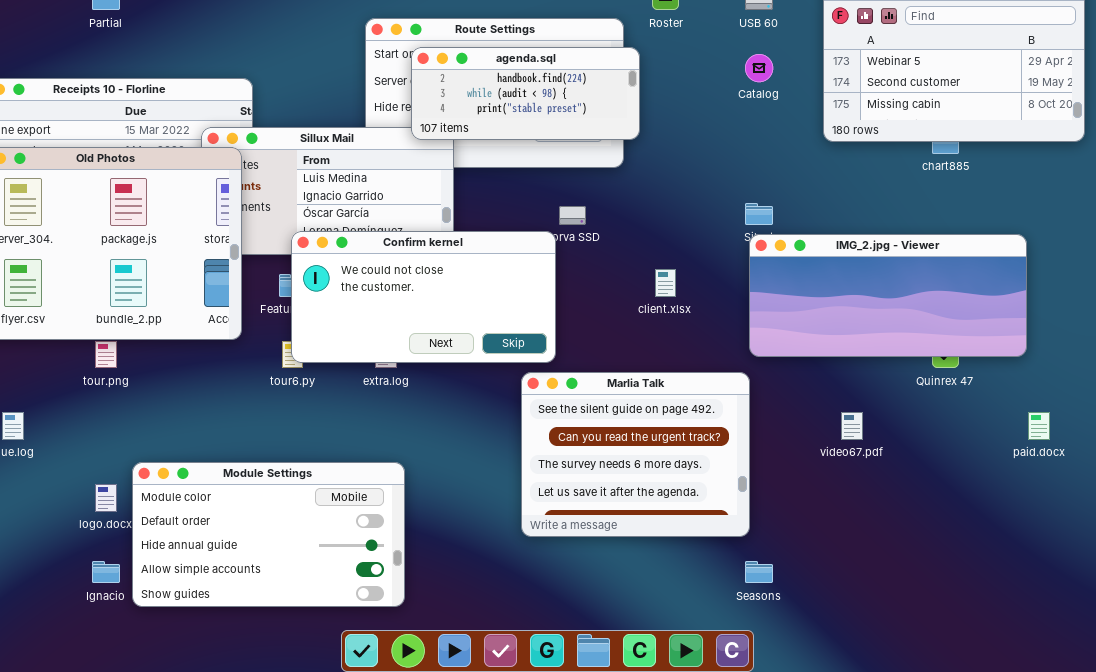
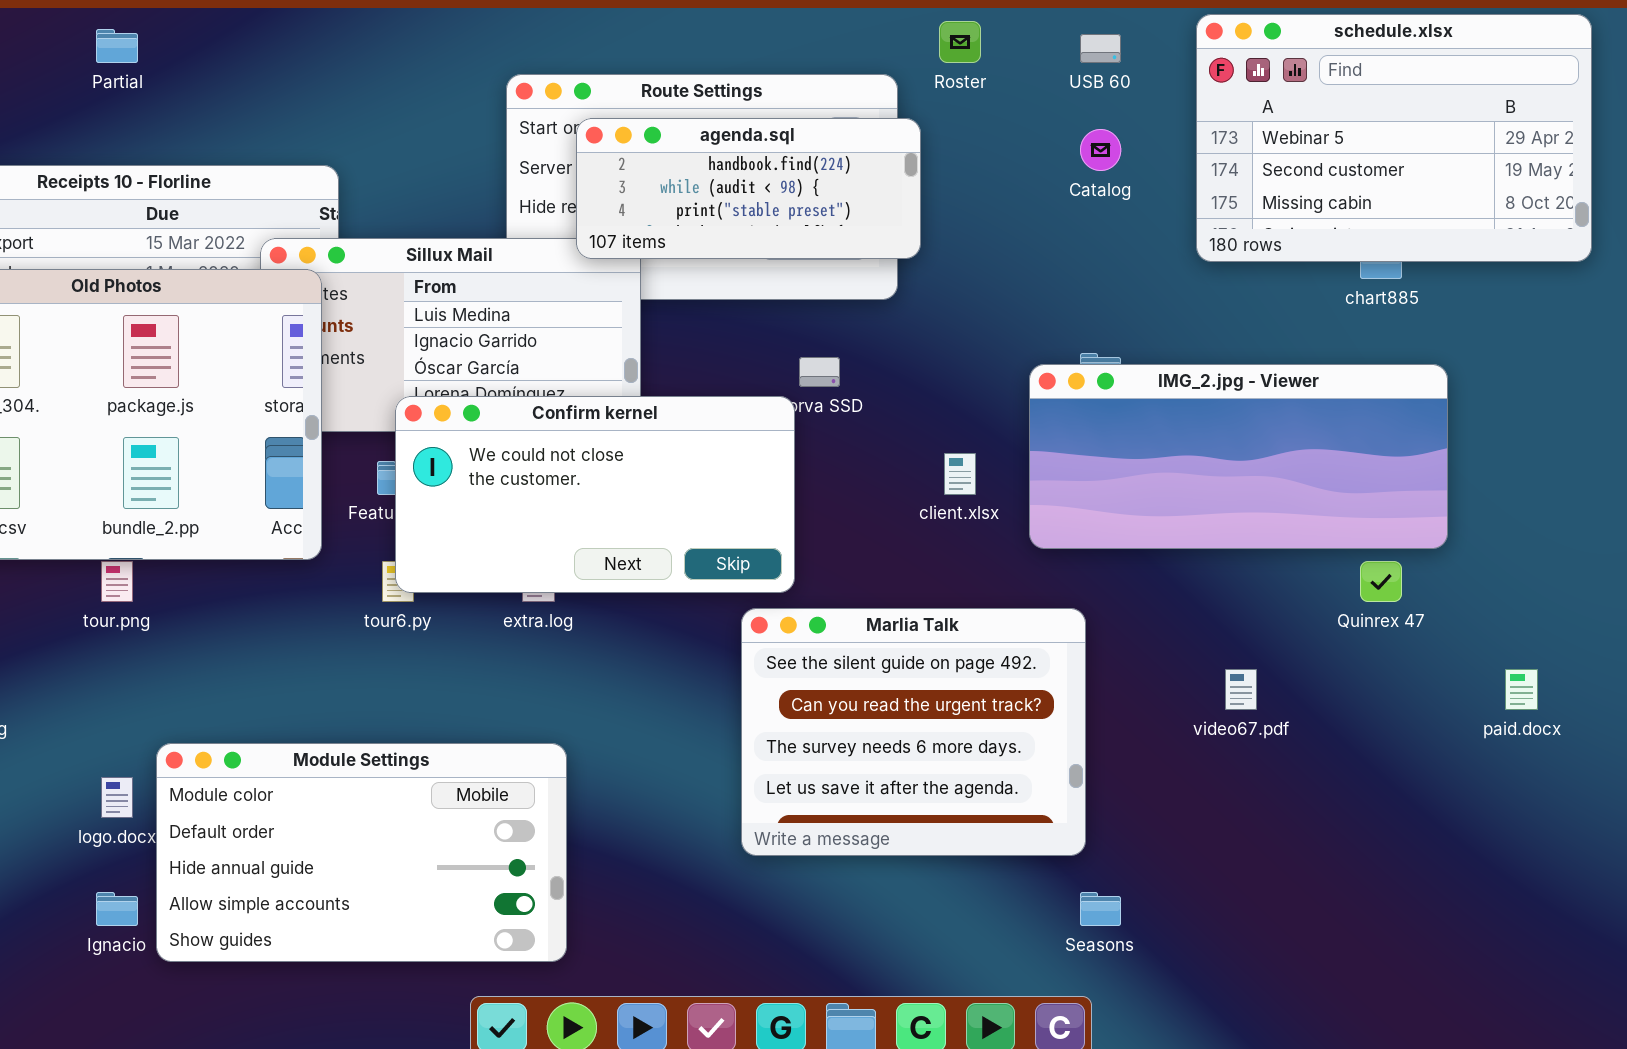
IMG_2.jpg - Viewer: [749,234,1027,357] -> [1029,364,1448,549], moved

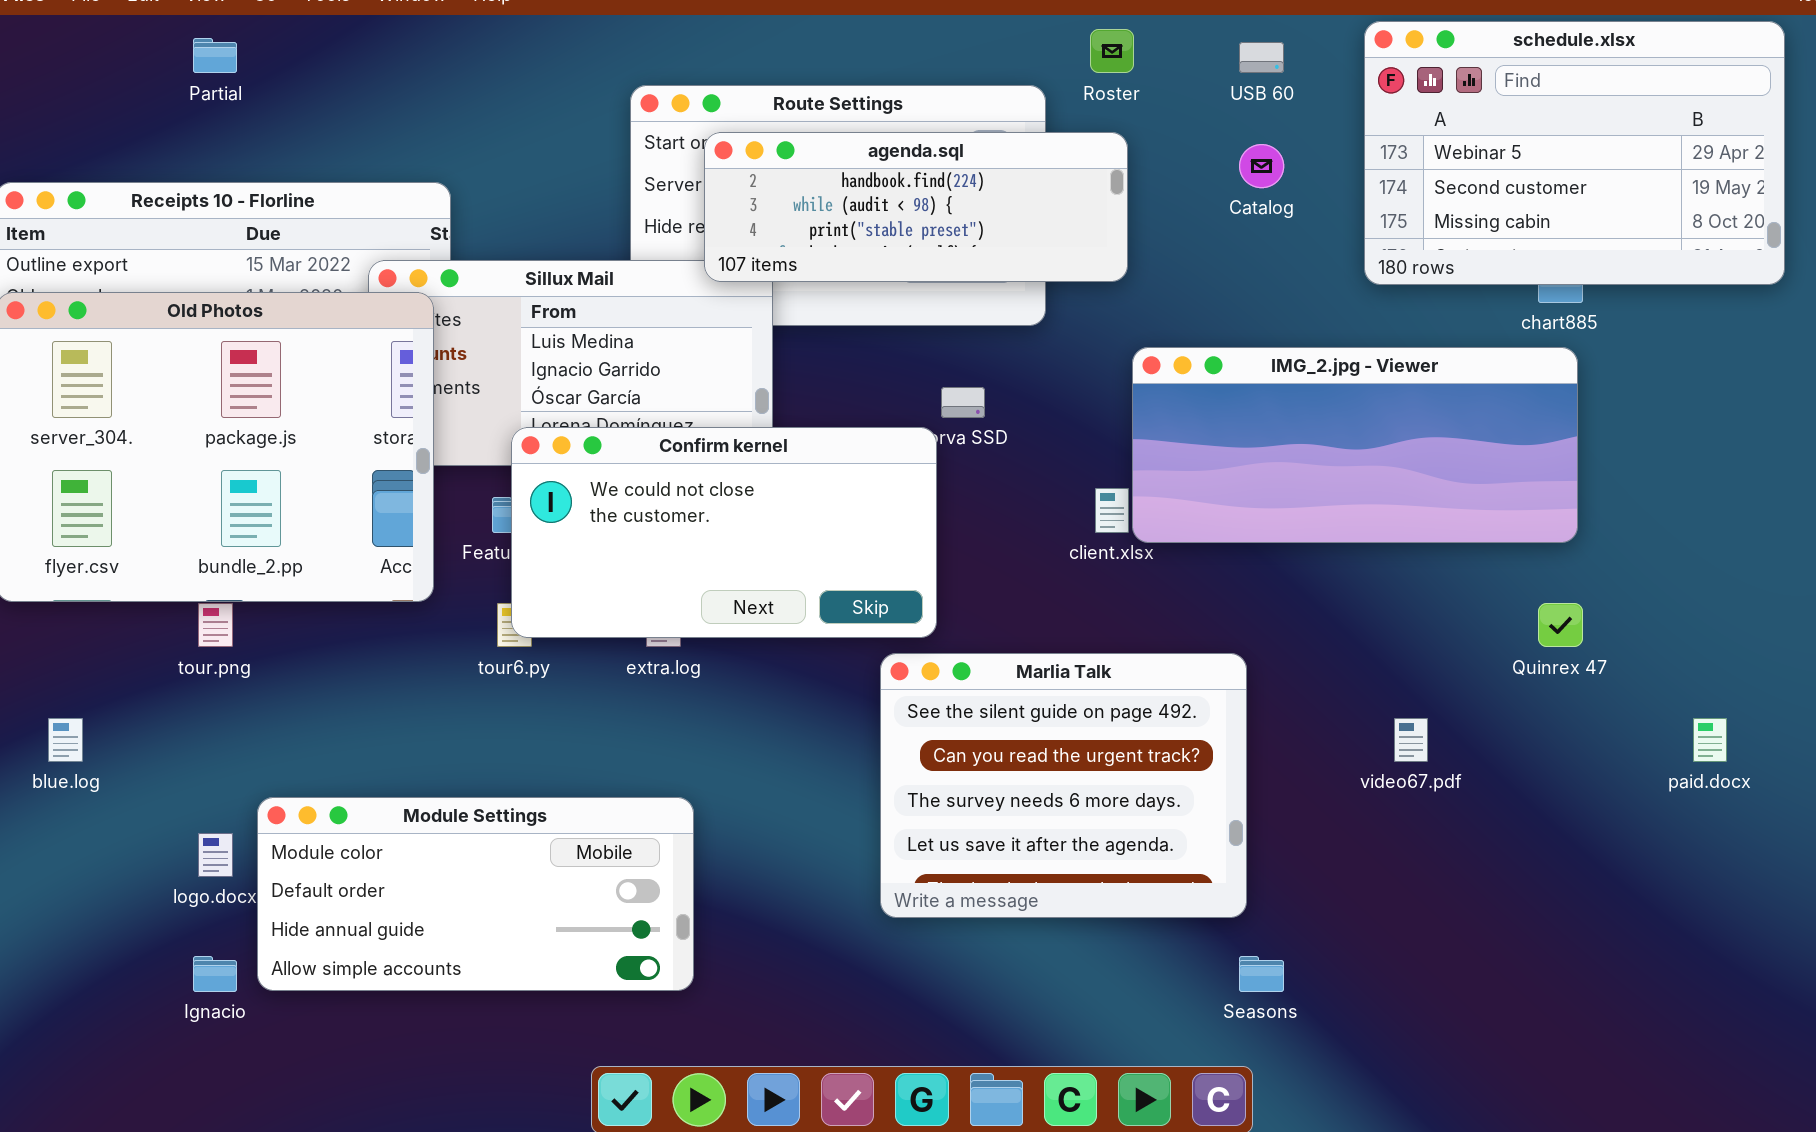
agenda.sql: [576,118,921,259] -> [704,132,1128,282], resized
IMG_2.jpg - Viewer: [1029,364,1448,549] -> [1132,347,1578,543], moved
Module Settings: [156,743,567,962] -> [257,797,694,991], resized

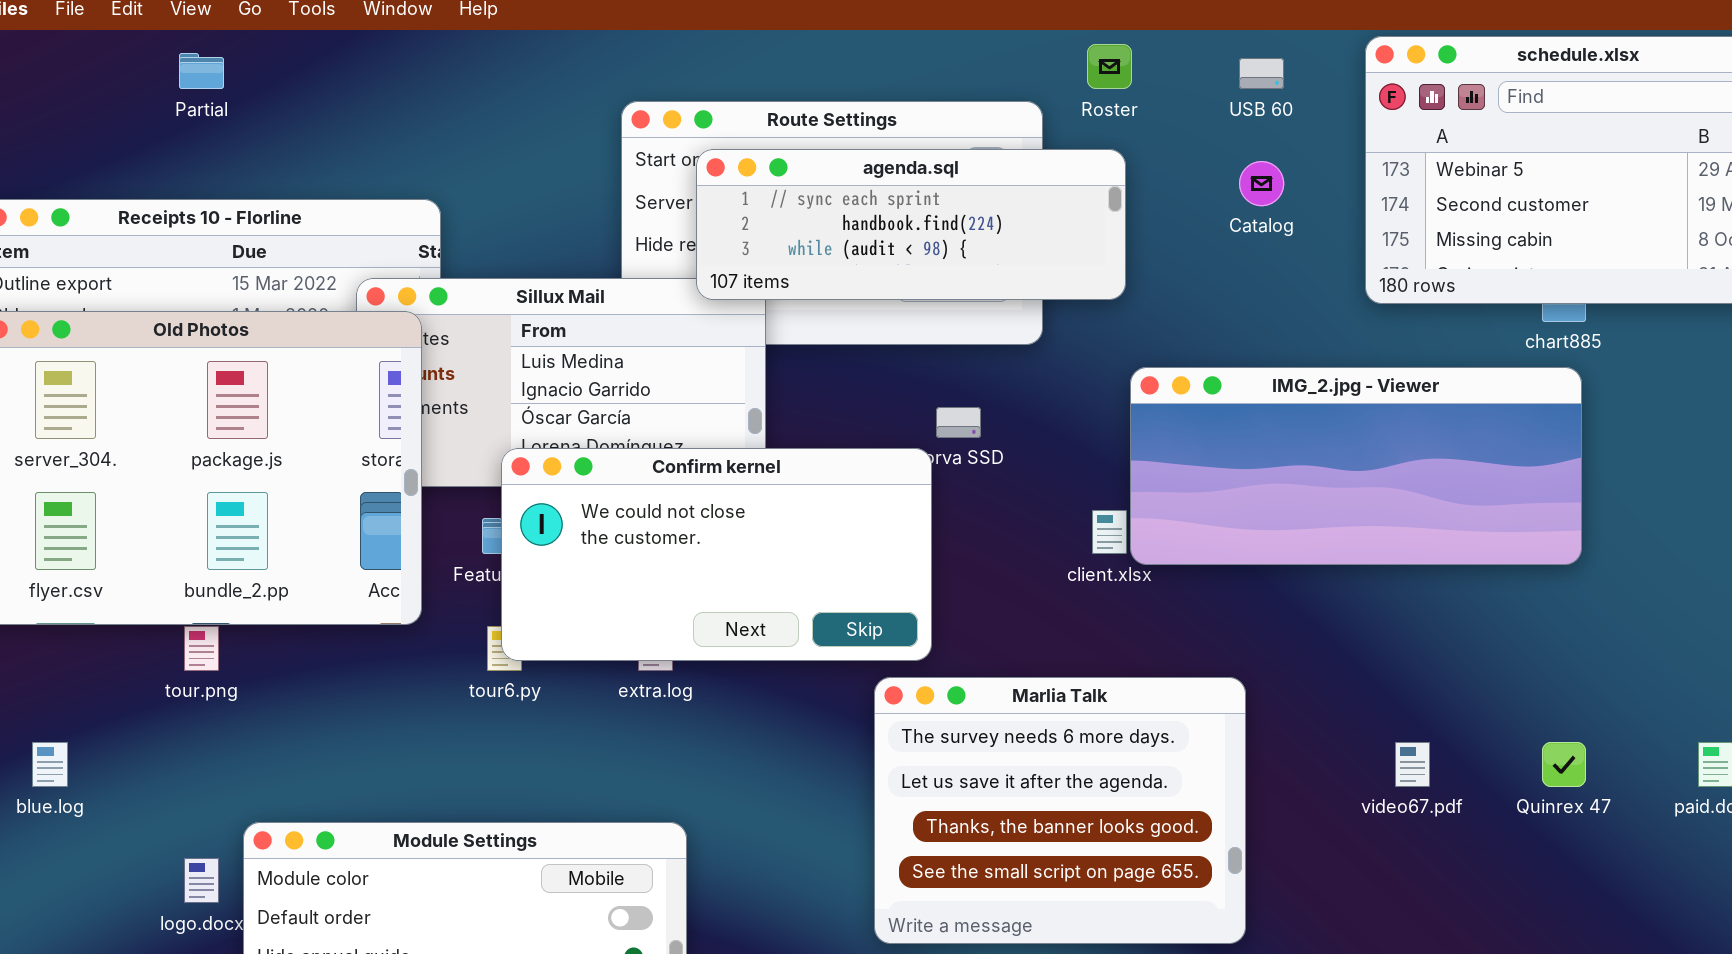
agenda.sql: [704,132,1128,282] -> [696,149,1126,300], scrolled up 1 row
Quinrex 47: [1538,603,1583,647] -> [1542,742,1586,787], moved
Marlia Talk: [880,653,1247,918] -> [874,677,1246,944], scrolled down 2 rows

